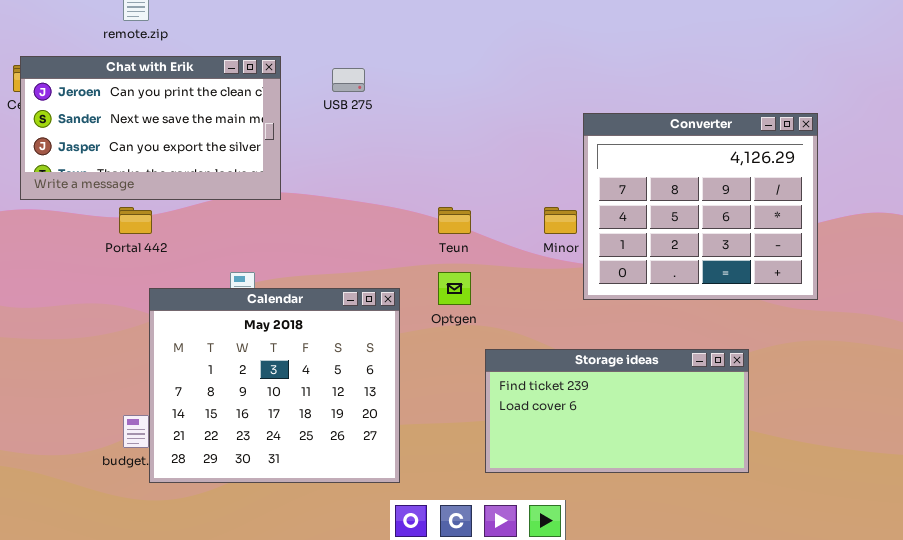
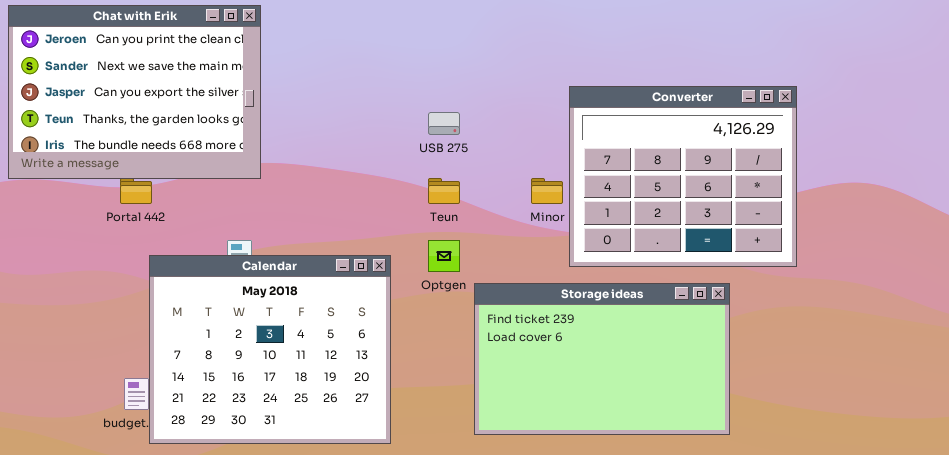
Chat with Erik: [20,56,281,200] -> [8,5,261,179], moved, resized
USB 275: [332,68,365,92] -> [428,112,460,135], moved
Storage ideas: [485,349,749,473] -> [474,283,730,435], resized

